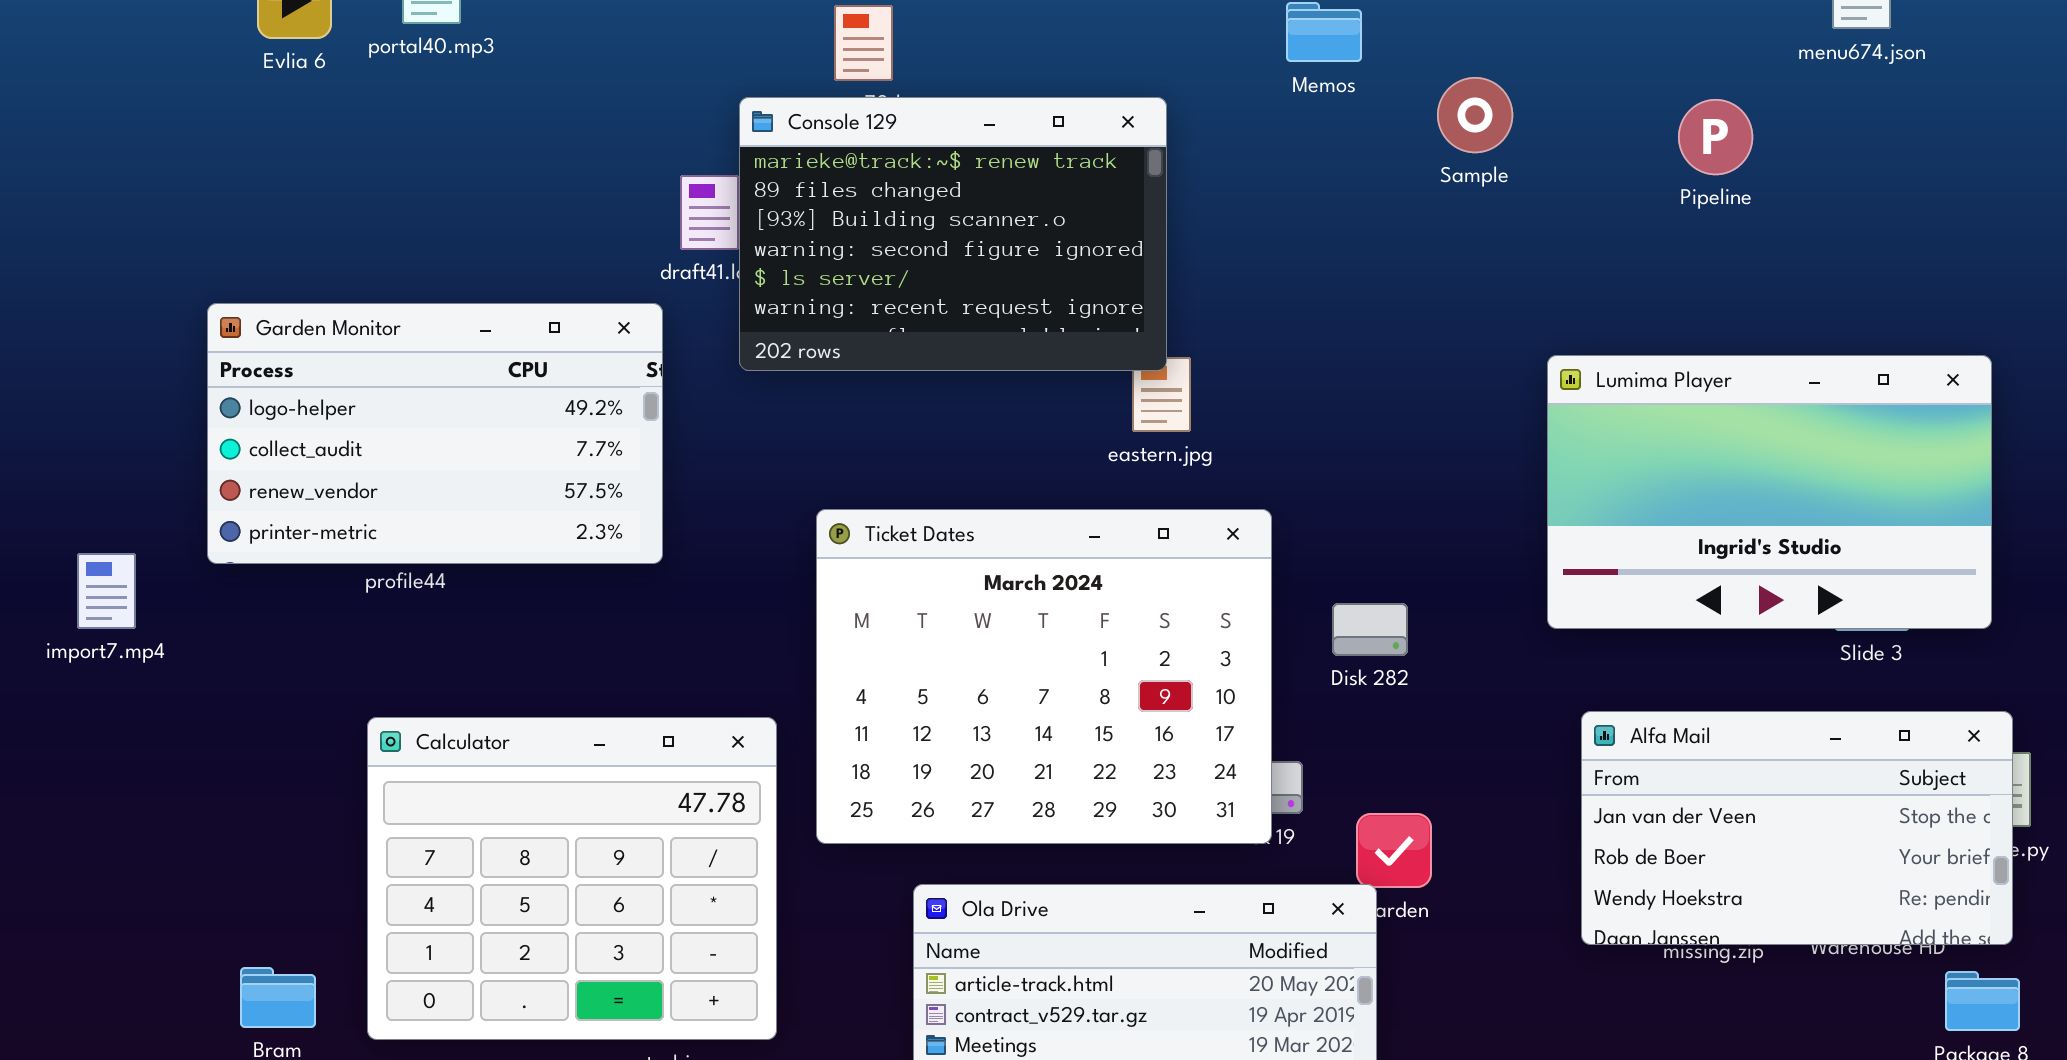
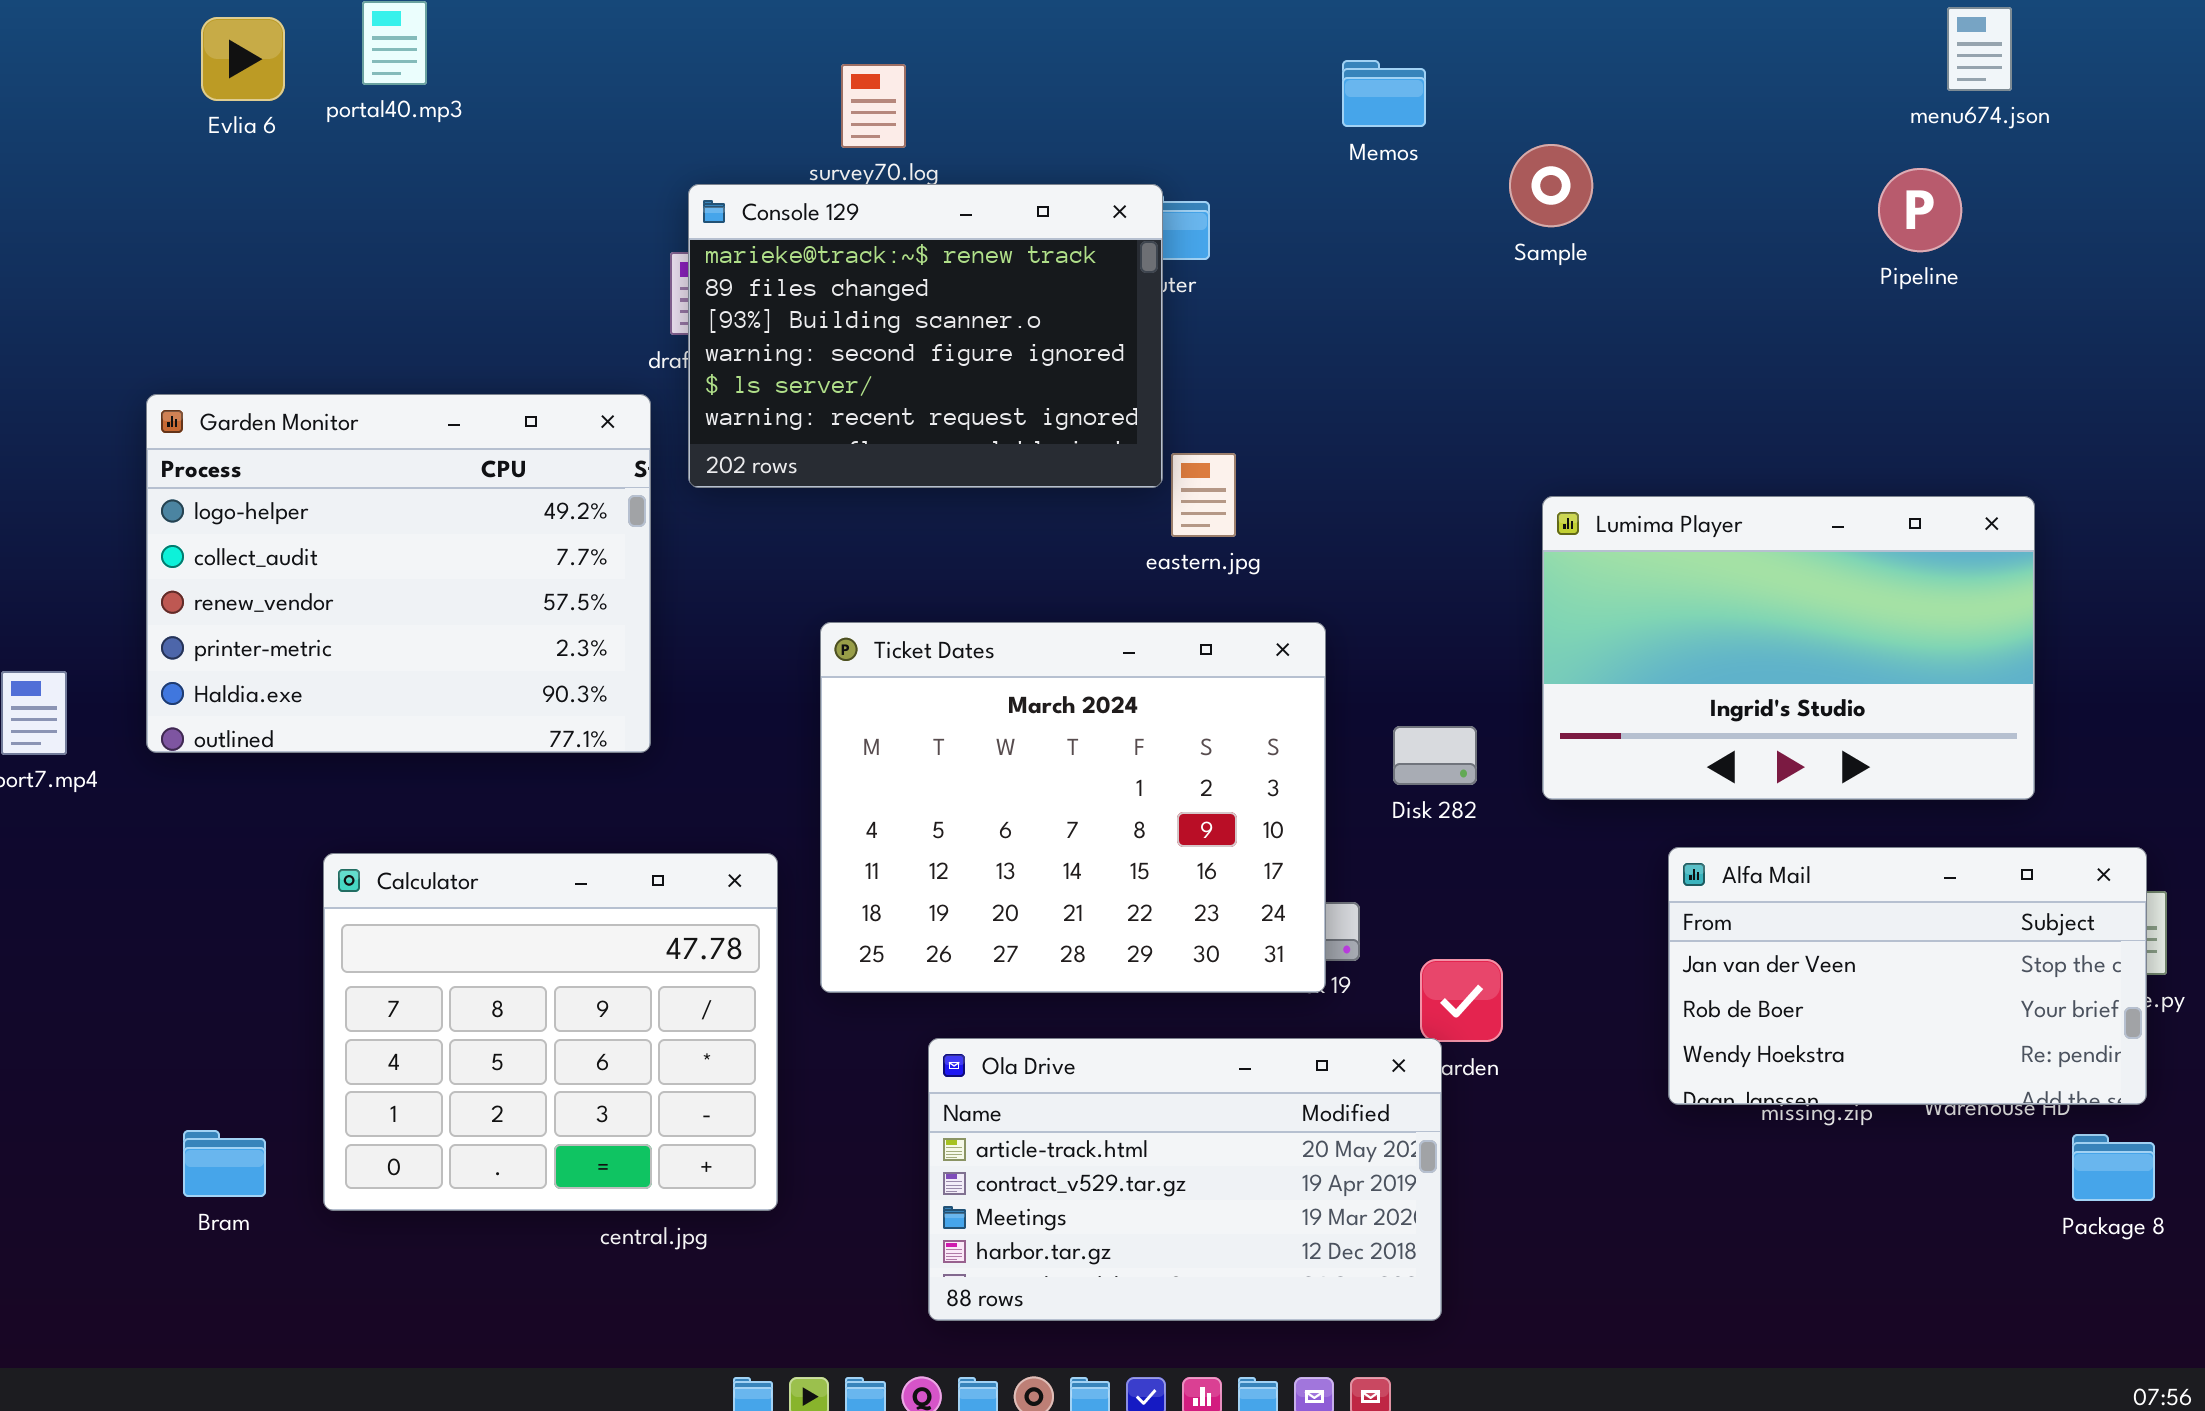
Console 129: [739,97,1167,371] -> [688,184,1163,488], moved
Pipeline: [1678,99,1753,175] -> [1878,168,1962,252], moved
Garden Monitor: [207,303,663,564] -> [146,394,651,753], resized
Lumima Player: [1547,355,1992,629] -> [1542,496,2035,800], moved

